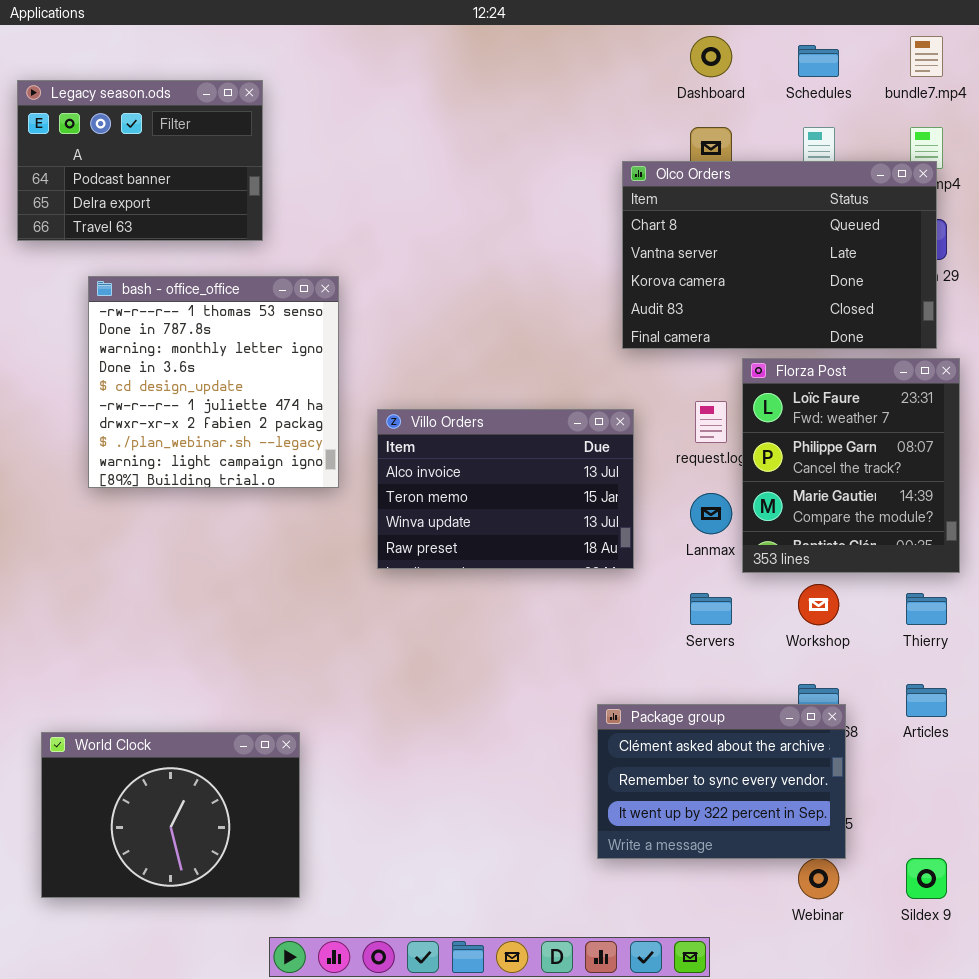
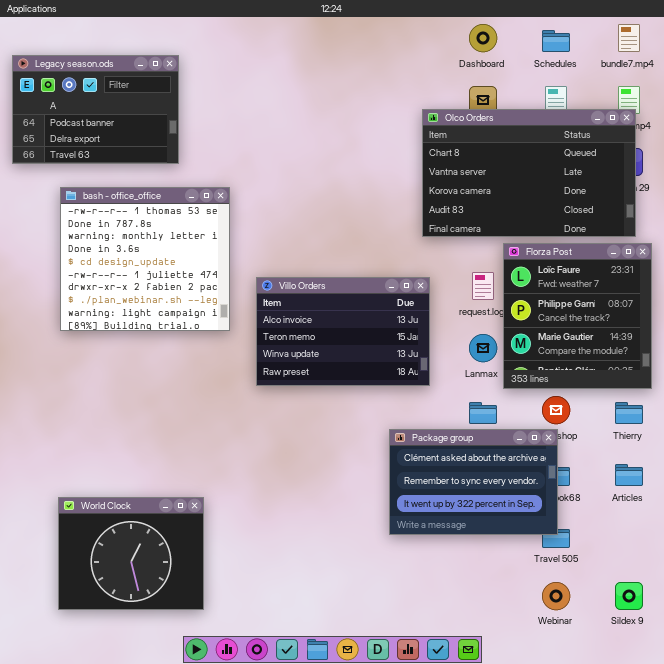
Package group: [597,704,846,859] -> [389,429,558,535], moved
World Clock: [41,732,300,898] -> [58,497,204,610], resized

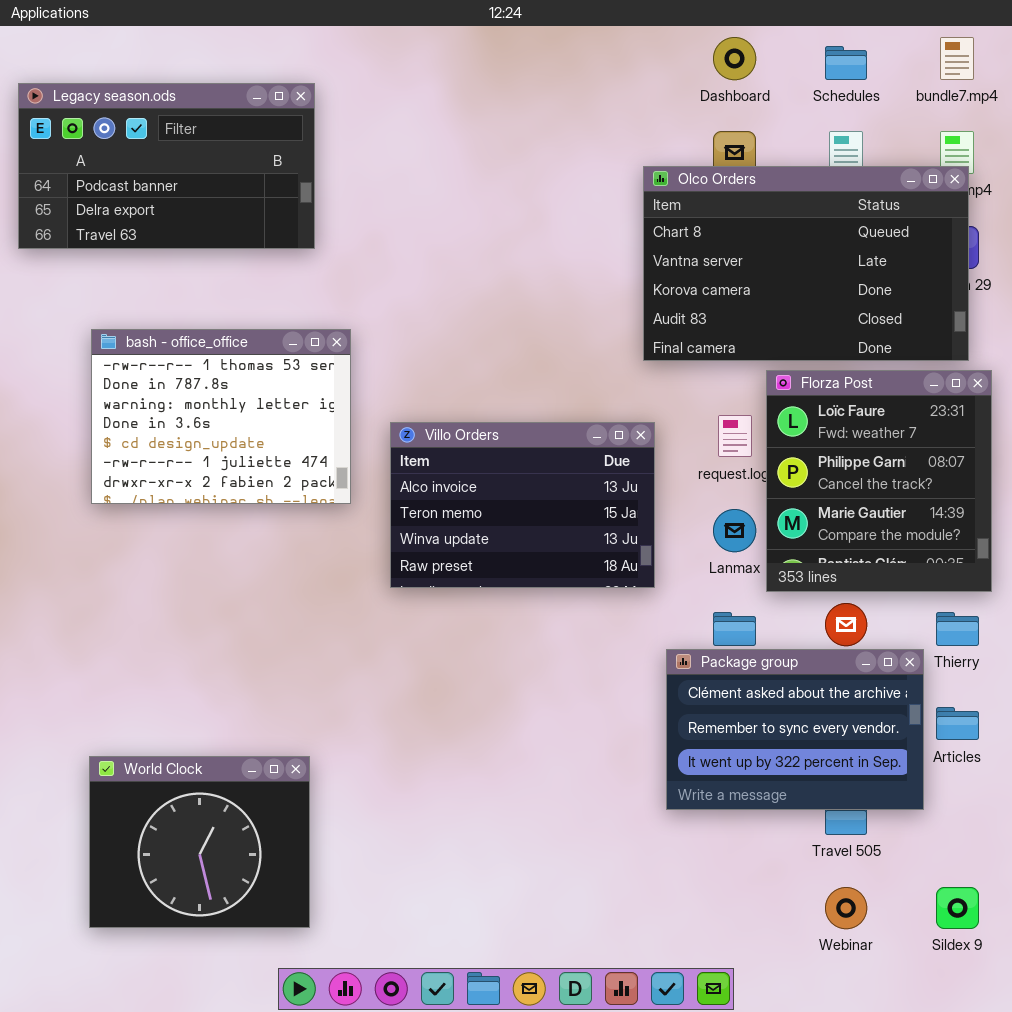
Legacy season.ods: [12,55,179,164] -> [18,83,315,249], resized
bash - office_office: [60,187,230,331] -> [91,329,351,504], resized
Package group: [389,429,558,535] -> [666,649,924,810], moved

